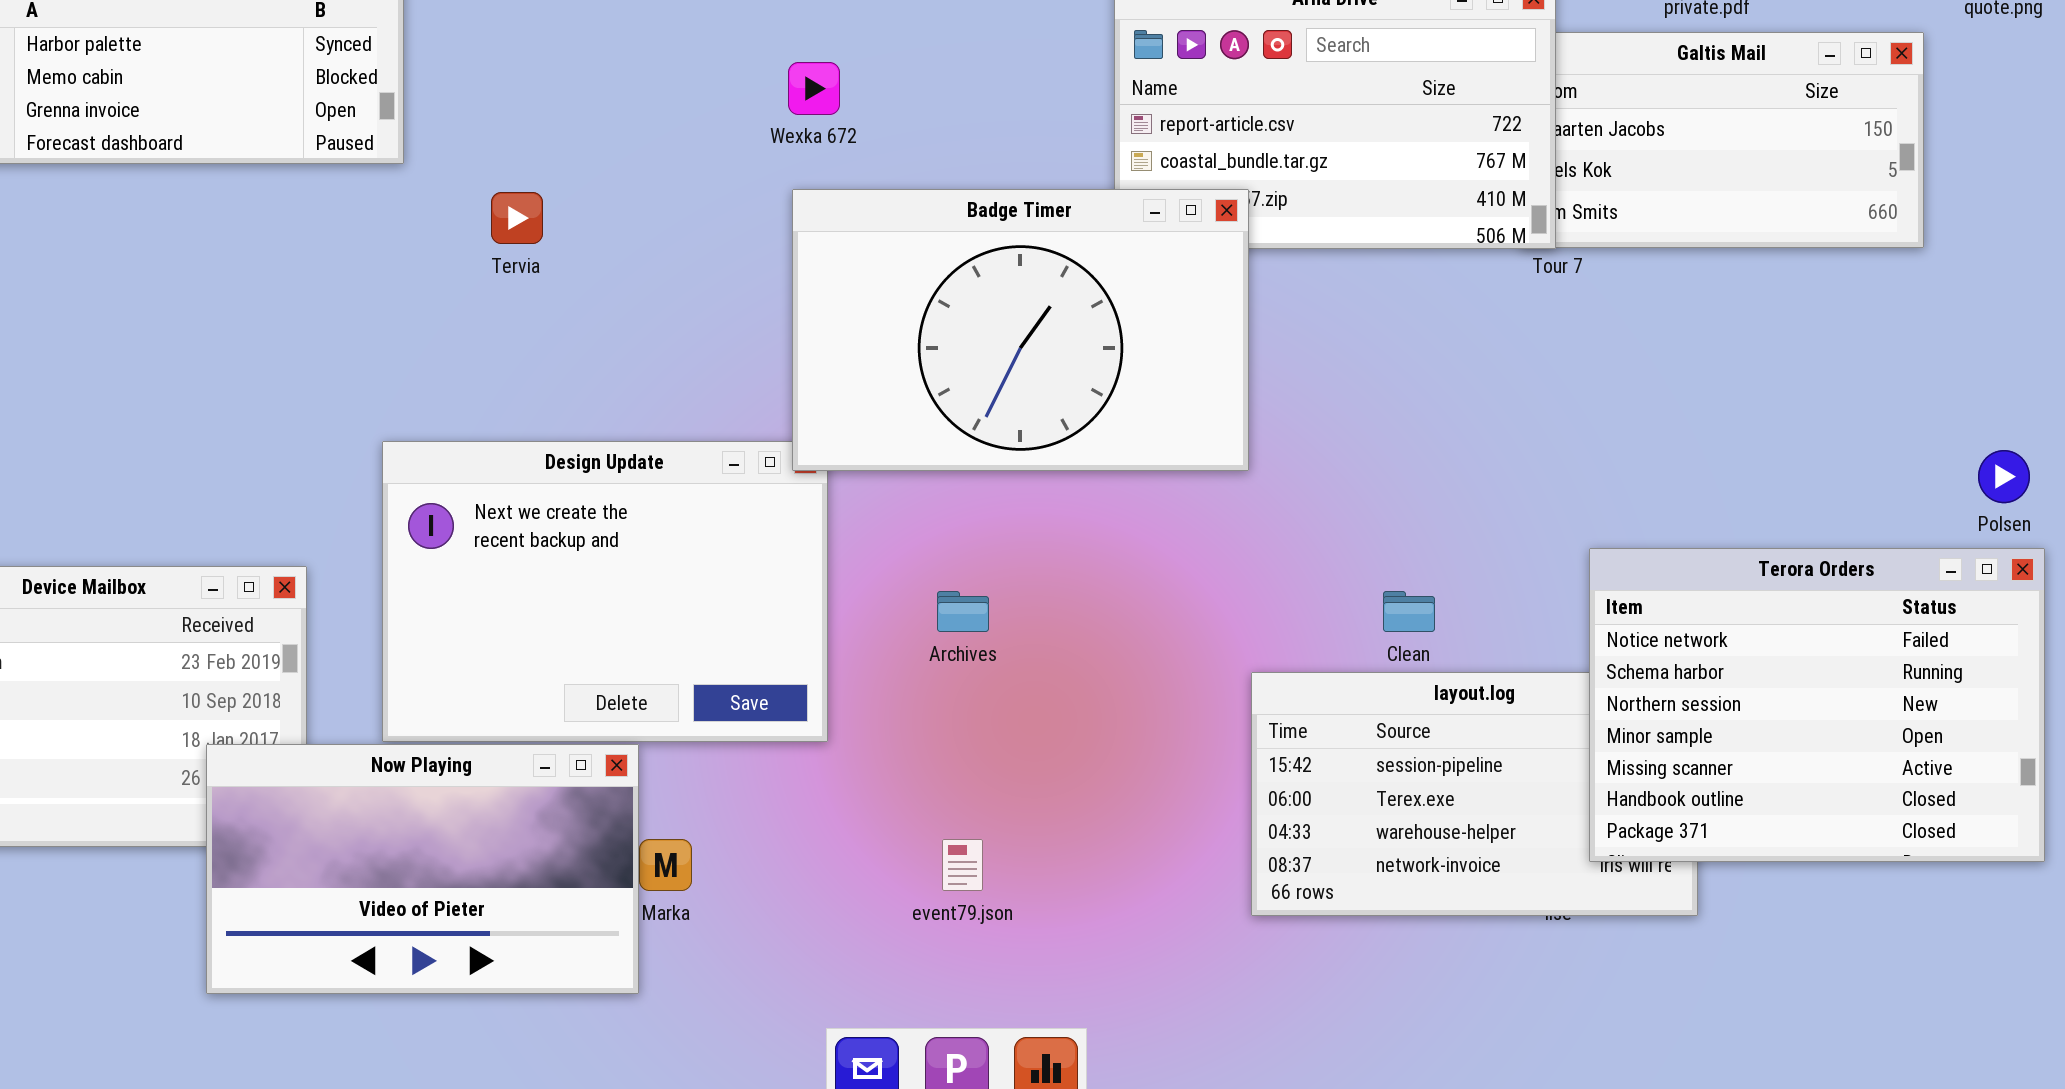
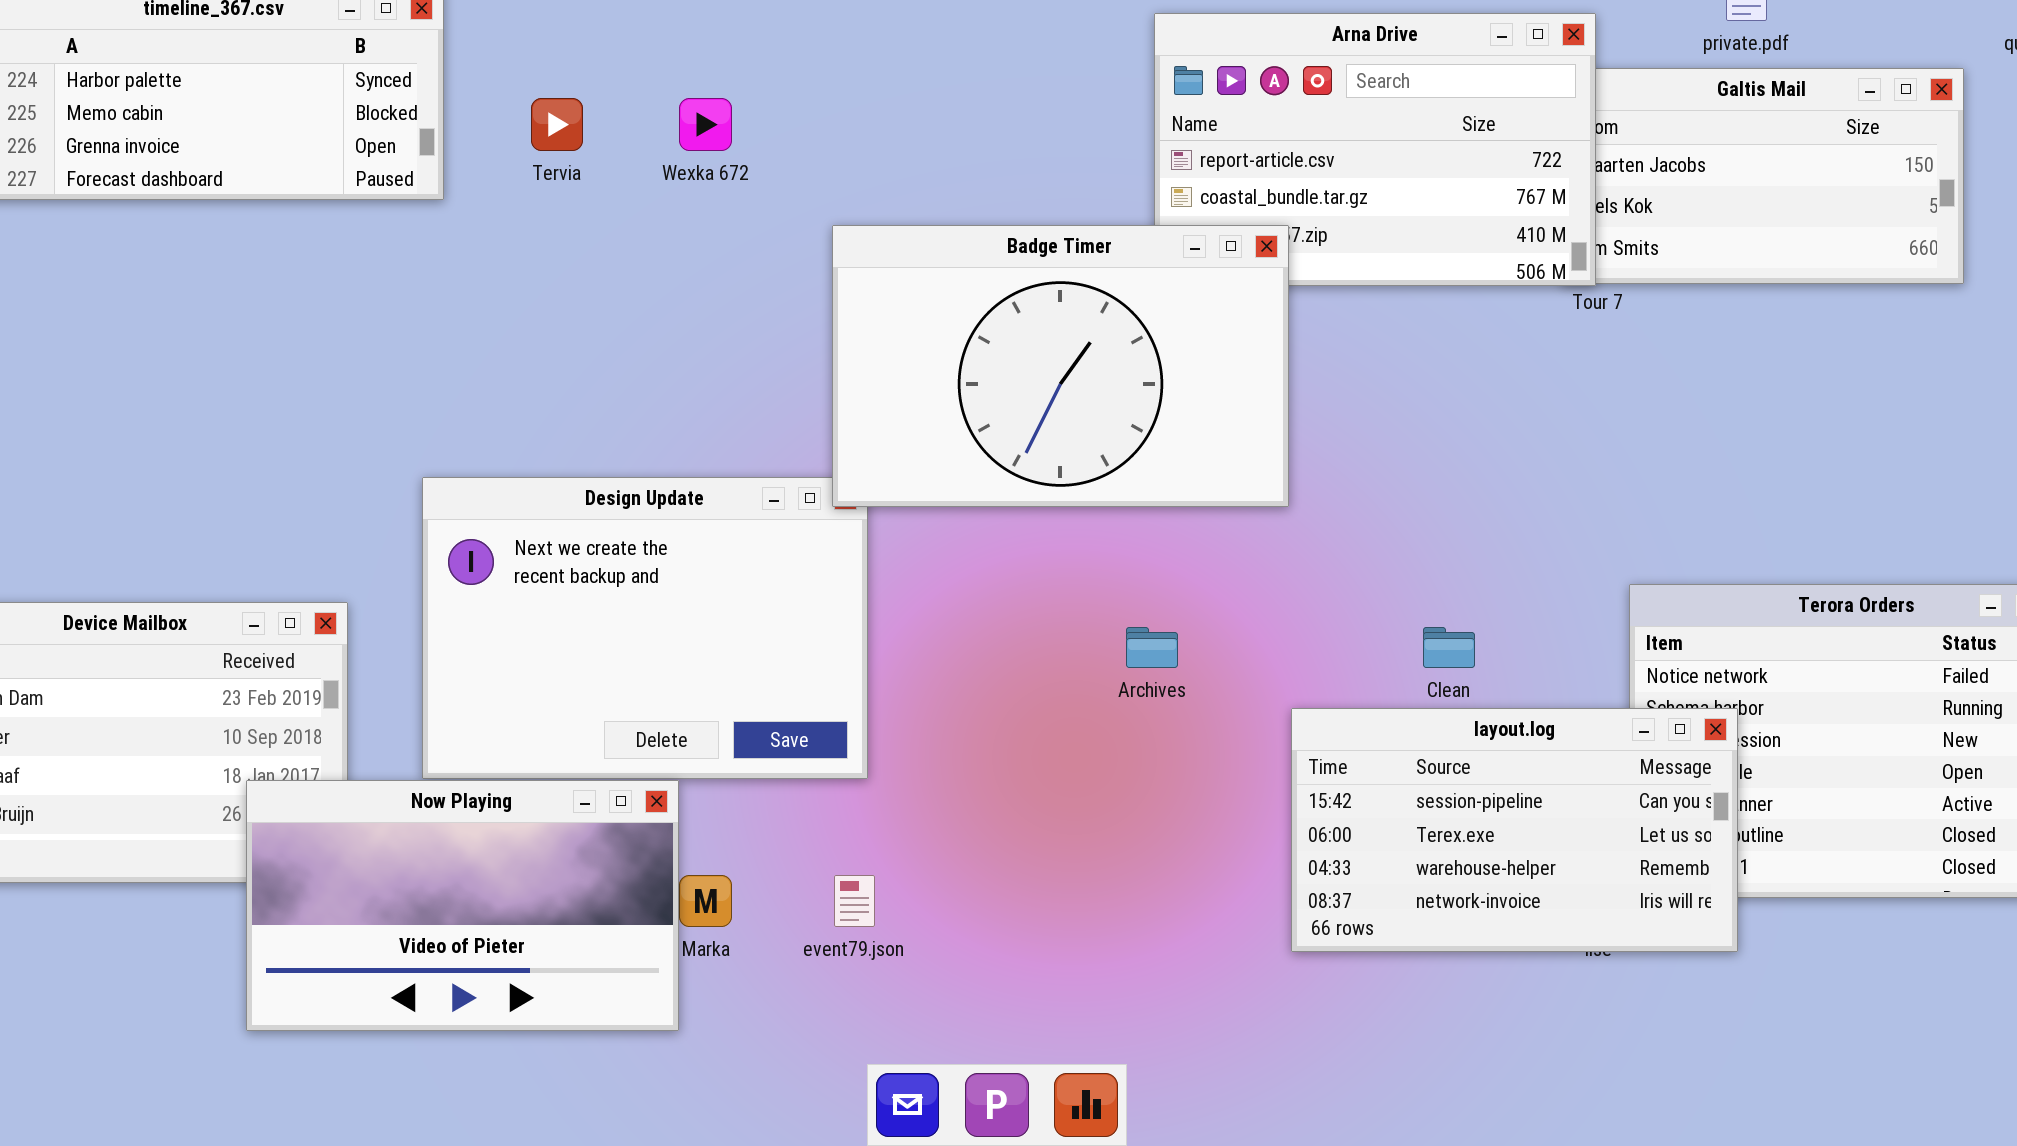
Wexka 672: [788,62,840,115] -> [679,98,732,151], moved
Tervia: [491,192,543,244] -> [531,98,583,151], moved
Archives: [937,591,989,632] -> [1126,627,1178,668], moved
layout.log: [1251,672,1698,916] -> [1291,708,1738,952], raised
event79.json: [942,839,983,891] -> [834,875,875,927], moved

